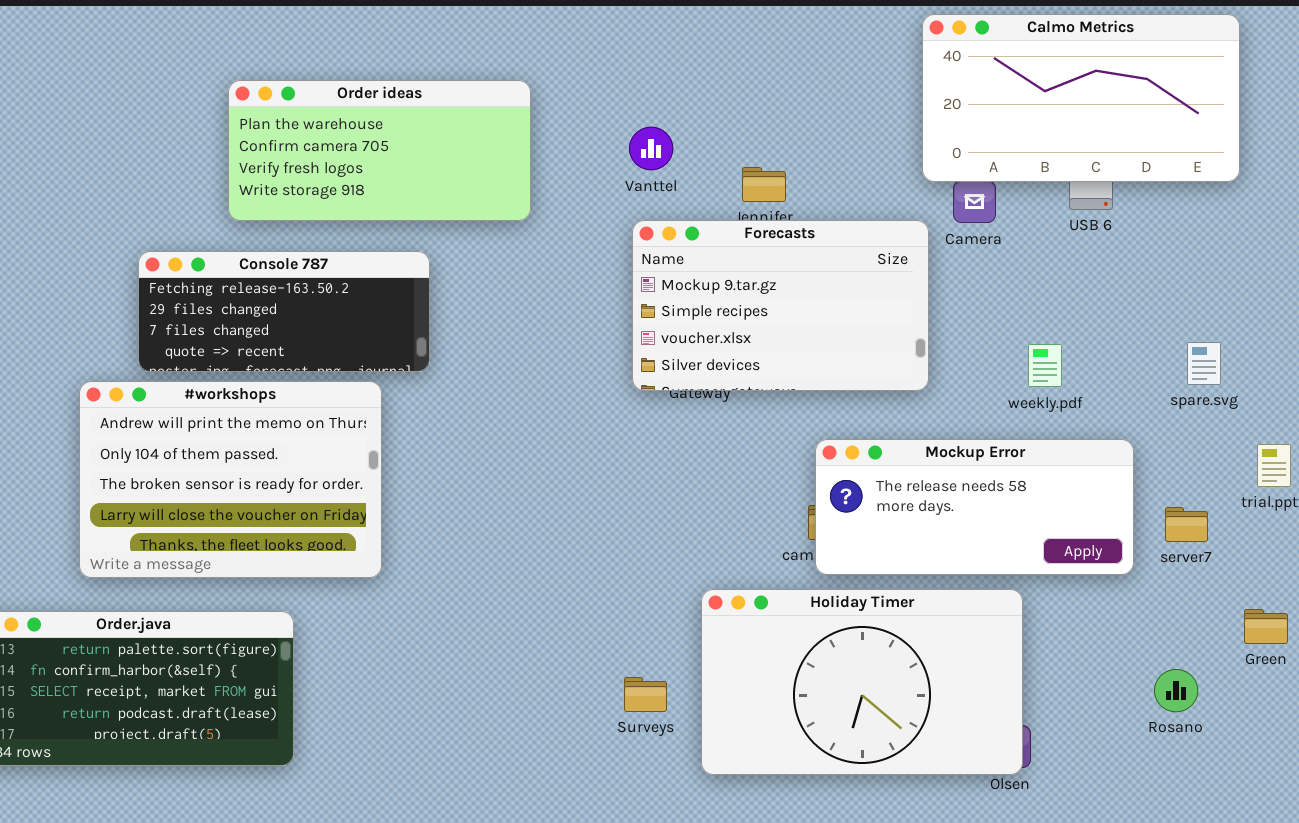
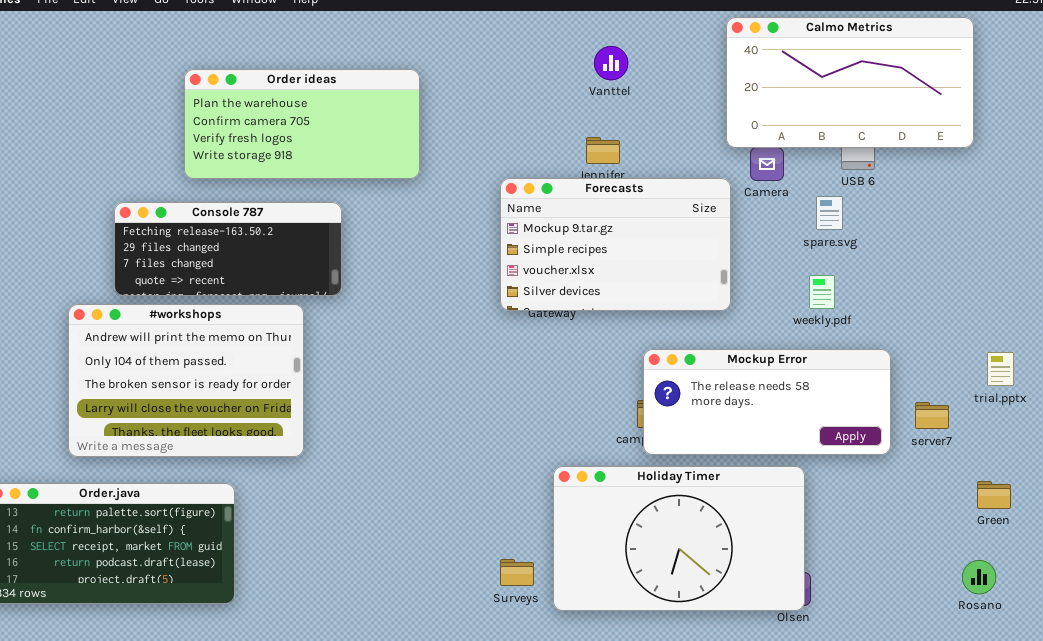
Vanttel: [629,127,673,170] -> [594,46,628,80], moved
spare.svg: [1187,342,1221,385] -> [816,196,843,230], moved
Rosano: [1154,669,1198,712] -> [962,560,996,594], moved
Surveys: [624,677,667,712] -> [500,559,534,586], moved

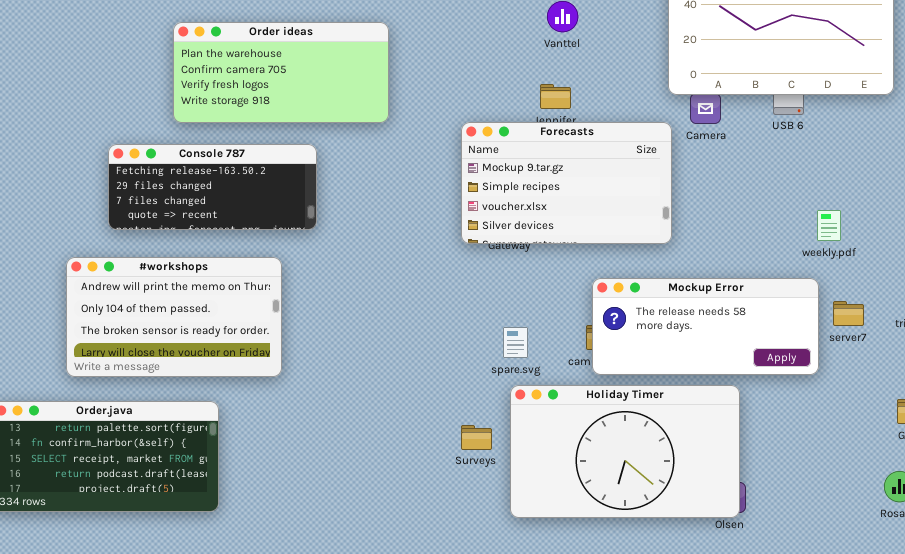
spare.svg: [816,196,843,230] -> [503,327,528,358], moved
weekly.pdf: [809,275,835,309] -> [817,210,841,241], moved
#workshops: [68,304,304,457] -> [66,257,282,377], resized
server7: [915,402,949,429] -> [833,301,864,326], moved
Surveys: [500,559,534,586] -> [461,425,492,450], moved

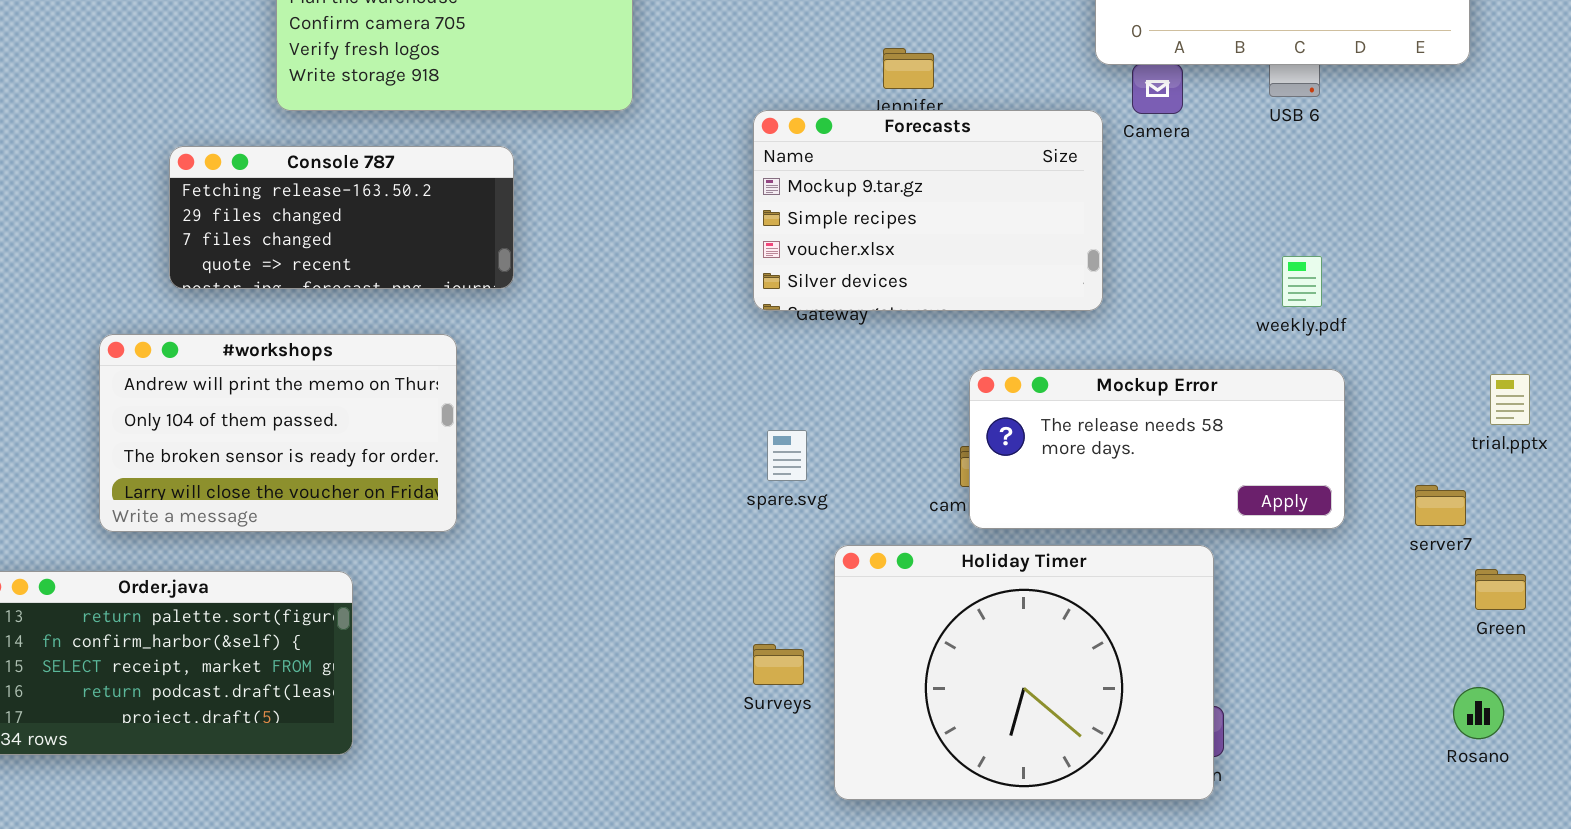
weekly.pdf: [817,210,841,241] -> [1282,256,1322,307], moved
server7: [833,301,864,326] -> [1415,485,1466,526], moved
spare.svg: [503,327,528,358] -> [767,430,807,481], moved
Holiday Timer: [510,385,740,518] -> [834,545,1214,800], resized
Surveys: [461,425,492,450] -> [753,644,804,685], moved

